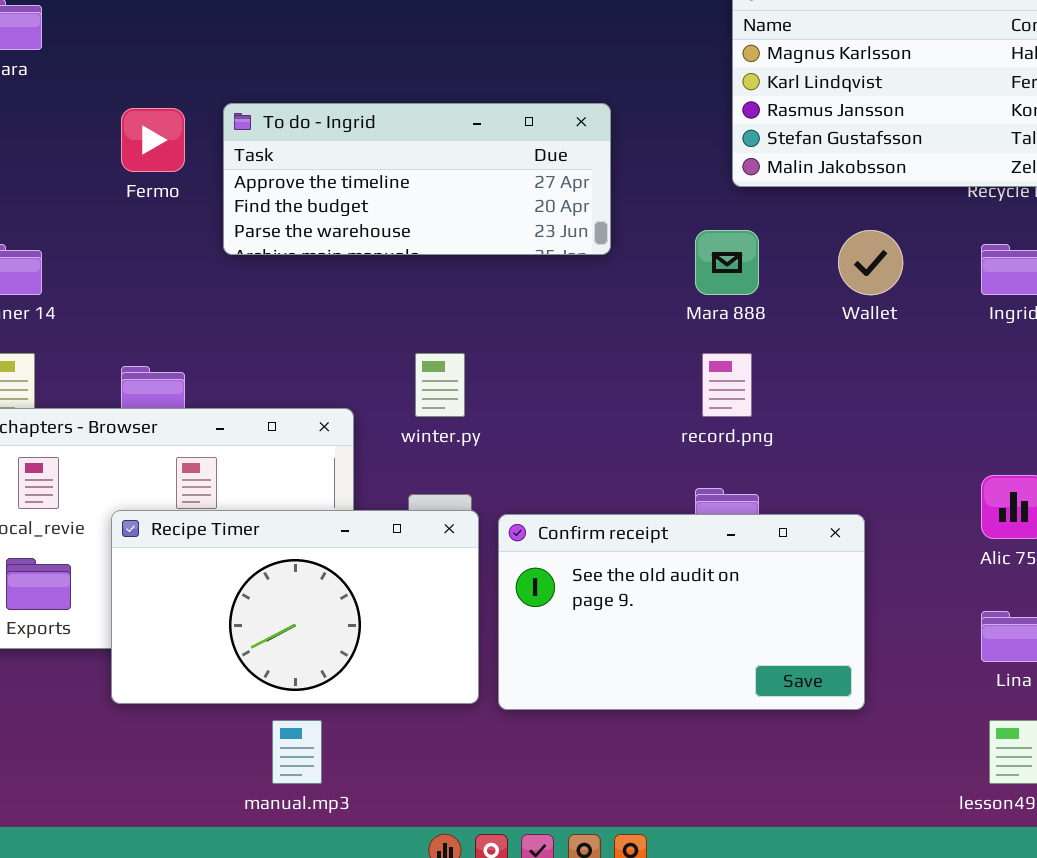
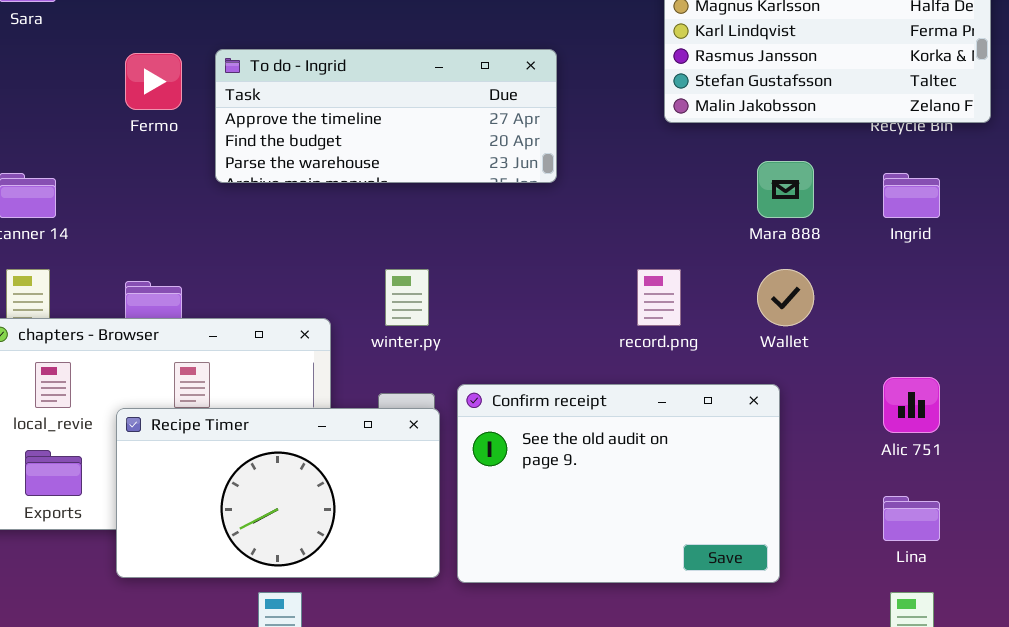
Mara 888: [695,230,759,295] -> [757,161,814,218], moved
Wallet: [838,230,903,295] -> [757,269,814,326], moved
Confirm receipt: [498,514,865,710] -> [457,384,780,583], resized

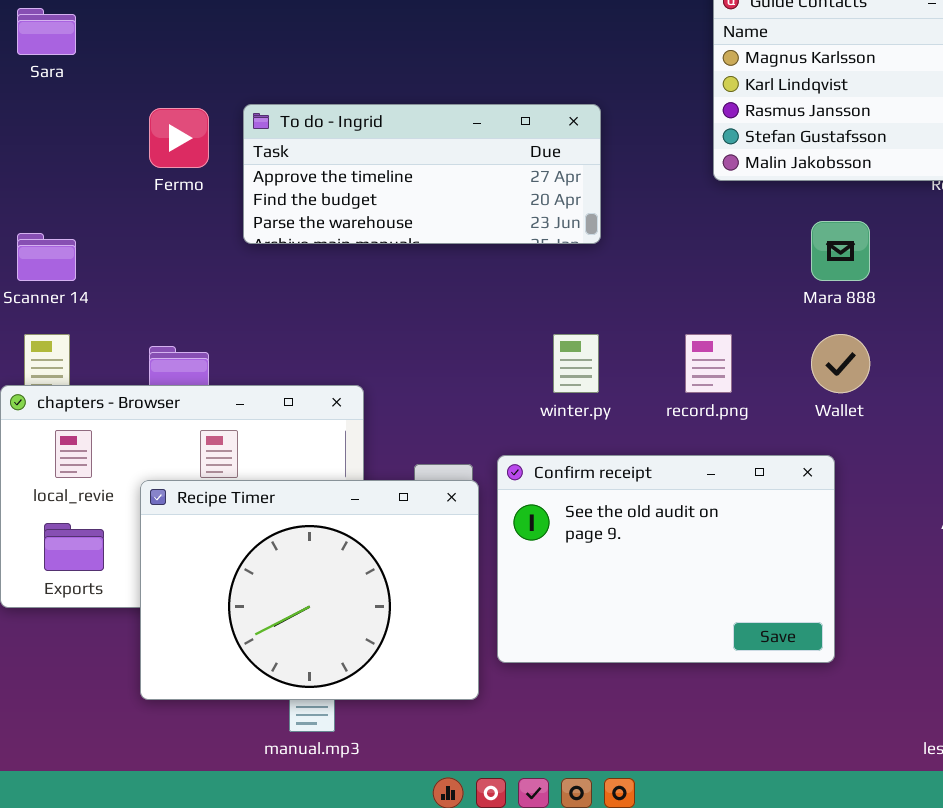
winter.py: [385,269,429,326] -> [553,334,599,393], moved
Recipe Timer: [116,408,440,578] -> [140,480,479,700], resized

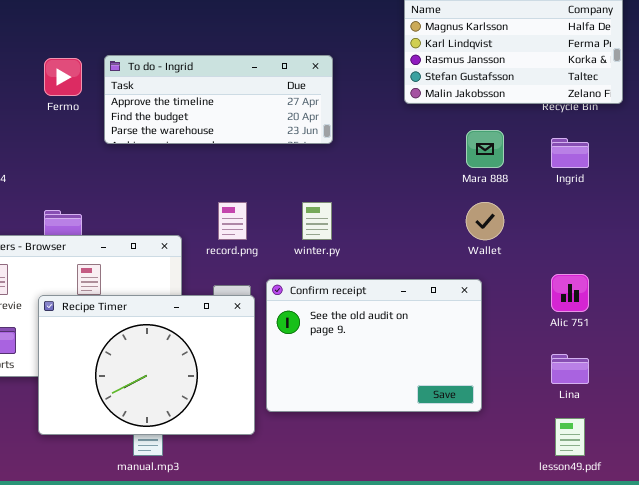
record.png: [685,334,732,393] -> [218,202,247,240], moved

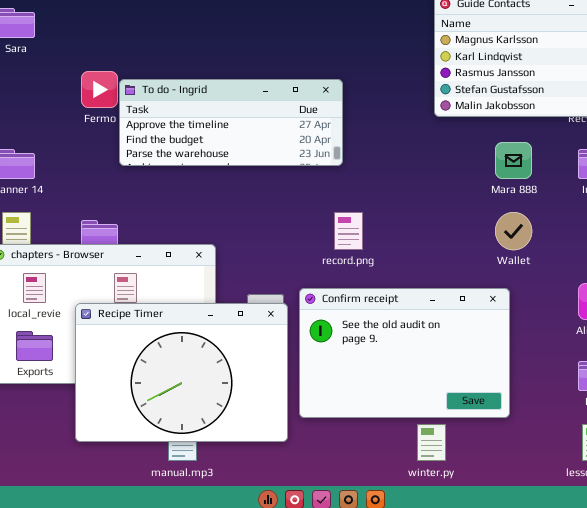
To do - Ingrid: [104,55,333,144] -> [119,79,343,166], moved
record.png: [218,202,247,240] -> [334,212,363,250], moved
winter.py: [302,202,332,240] -> [417,424,446,461], moved

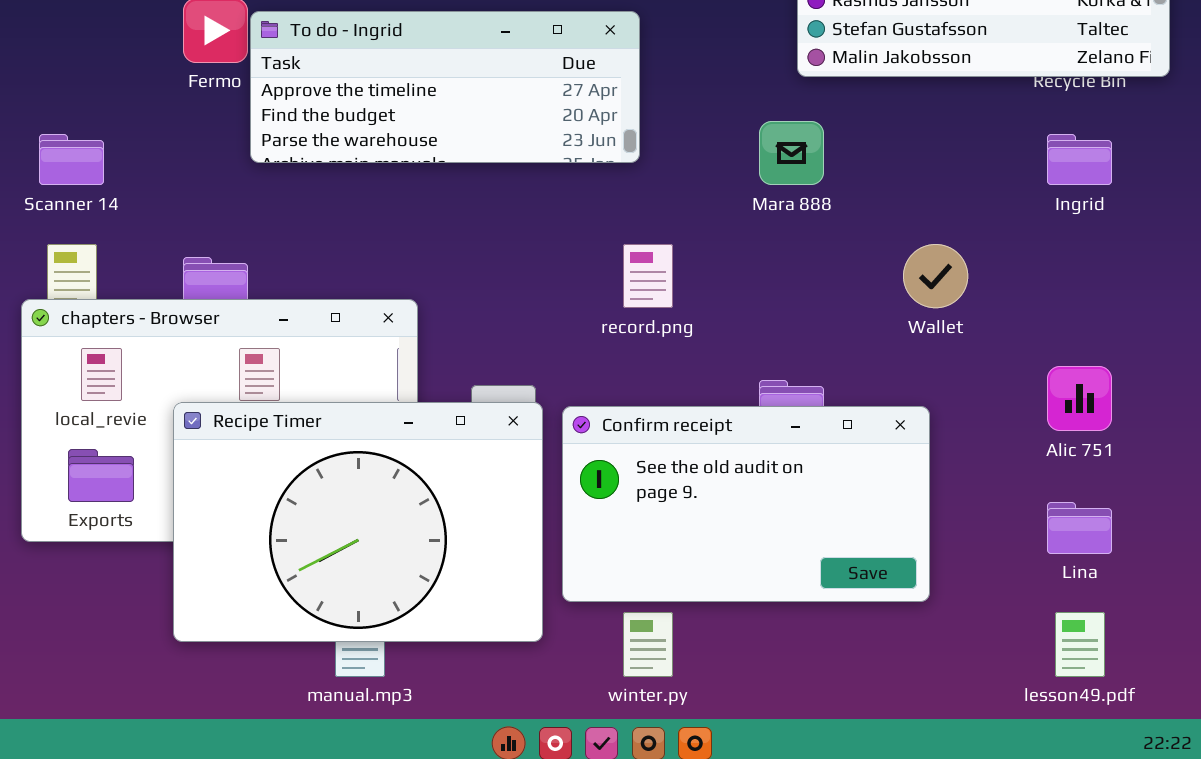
Mara 888: [495,142,532,179] -> [759,121,824,185], moved
Confirm receipt: [299,288,510,418] -> [562,406,930,602], resized
winter.py: [417,424,446,461] -> [623,612,673,677], moved

